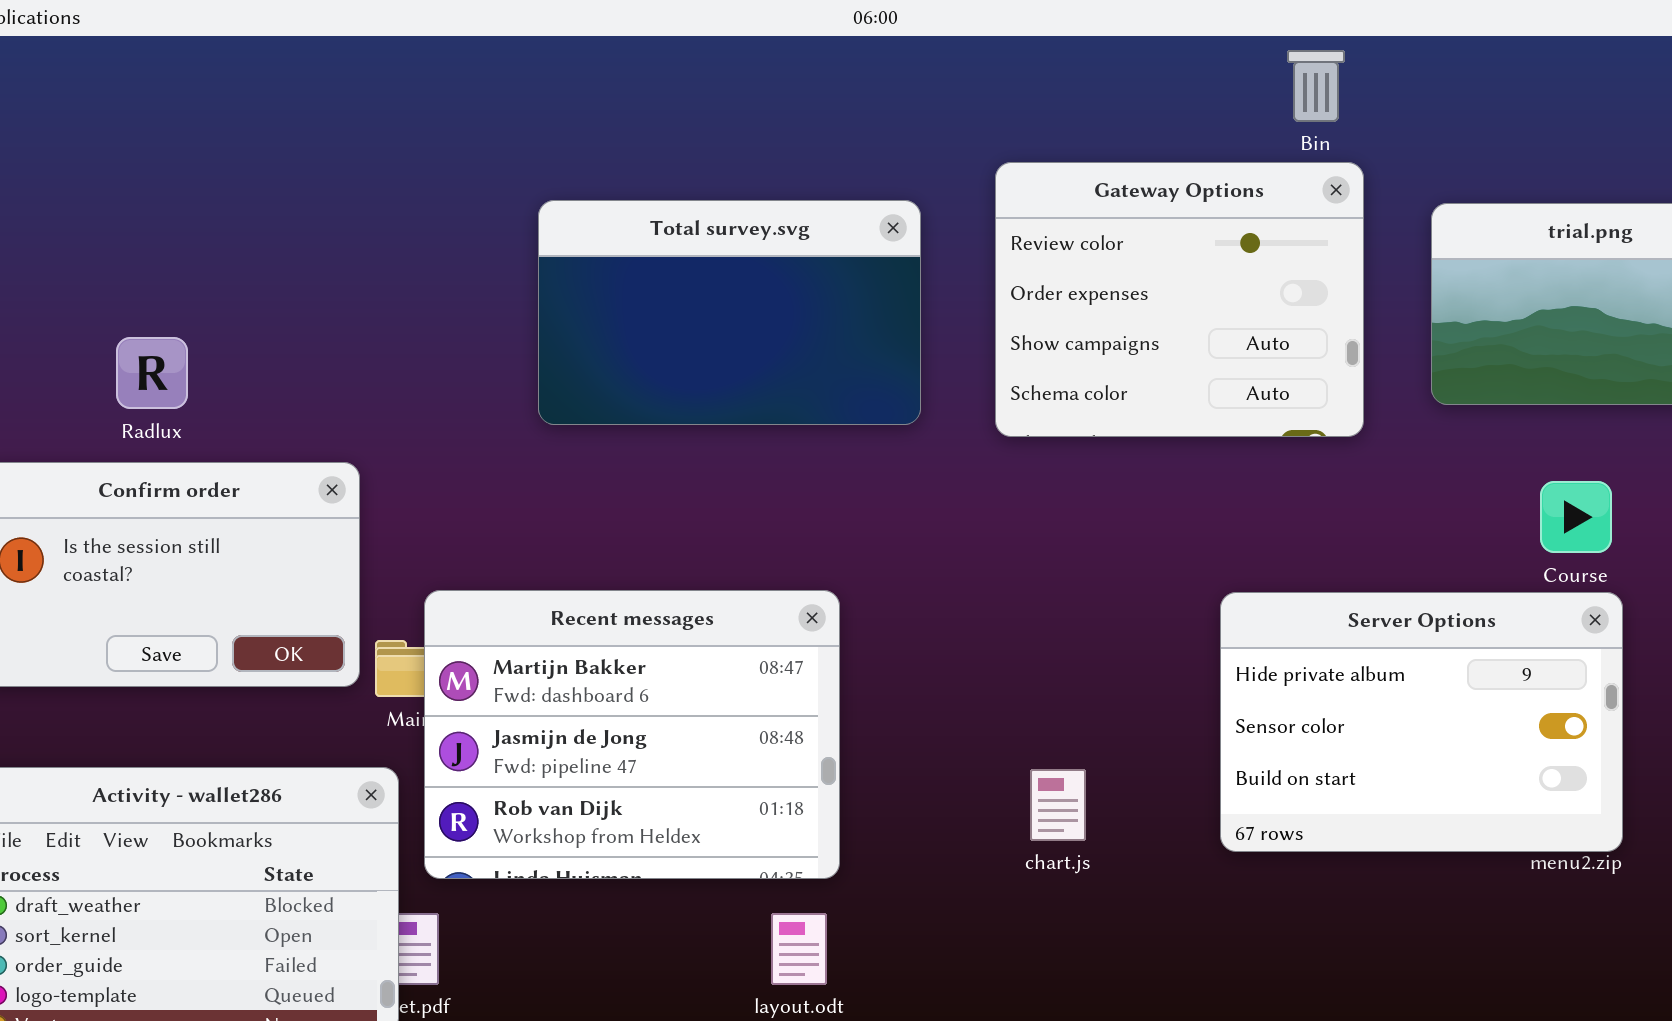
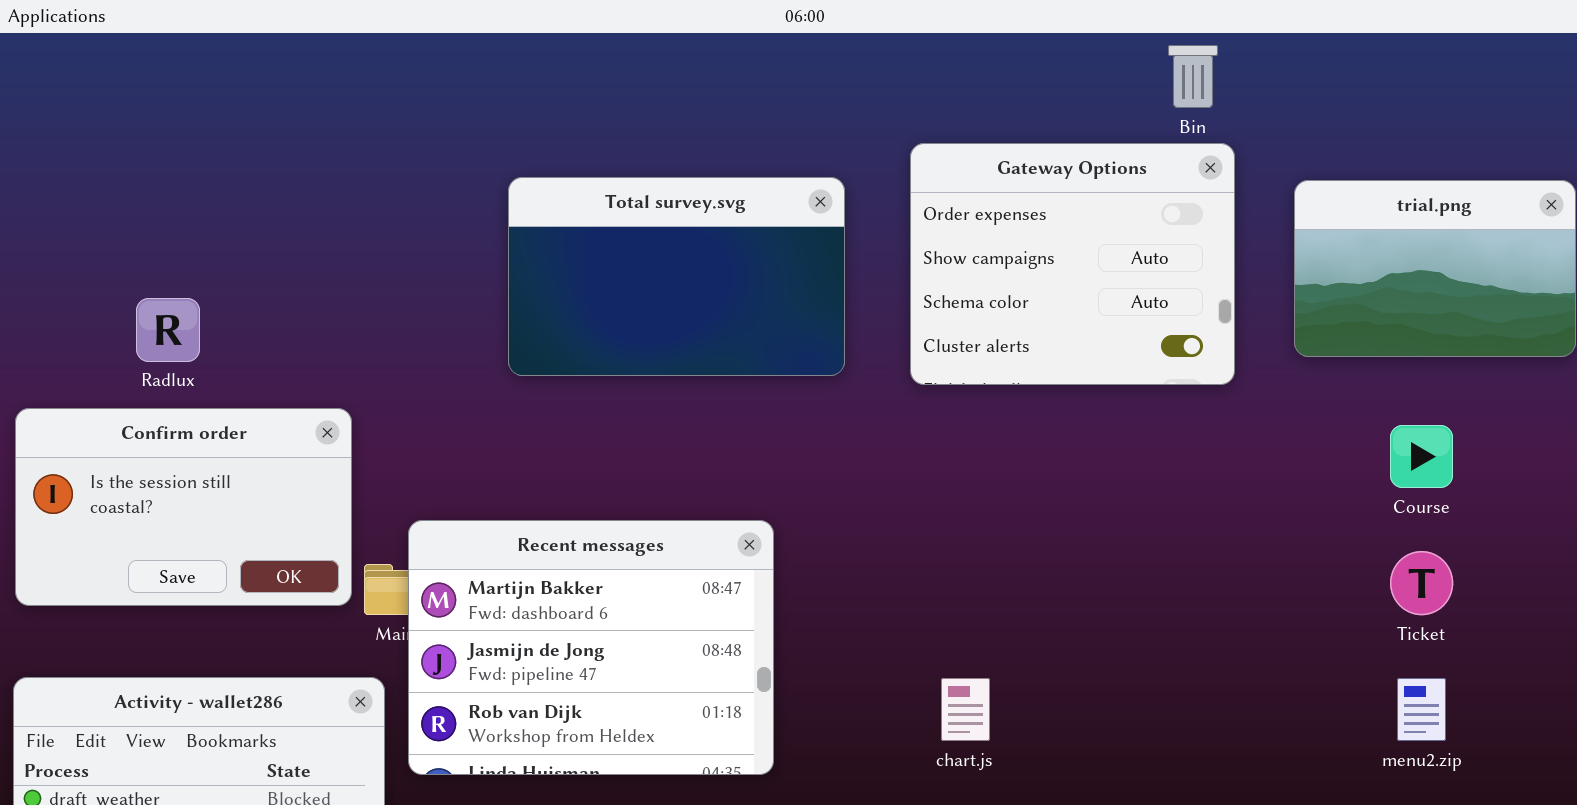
Gateway Options: [995,162,1364,437] -> [910,143,1235,385], scrolled down 1 row
Server Options: [1220,592,1623,852] -> none, closed

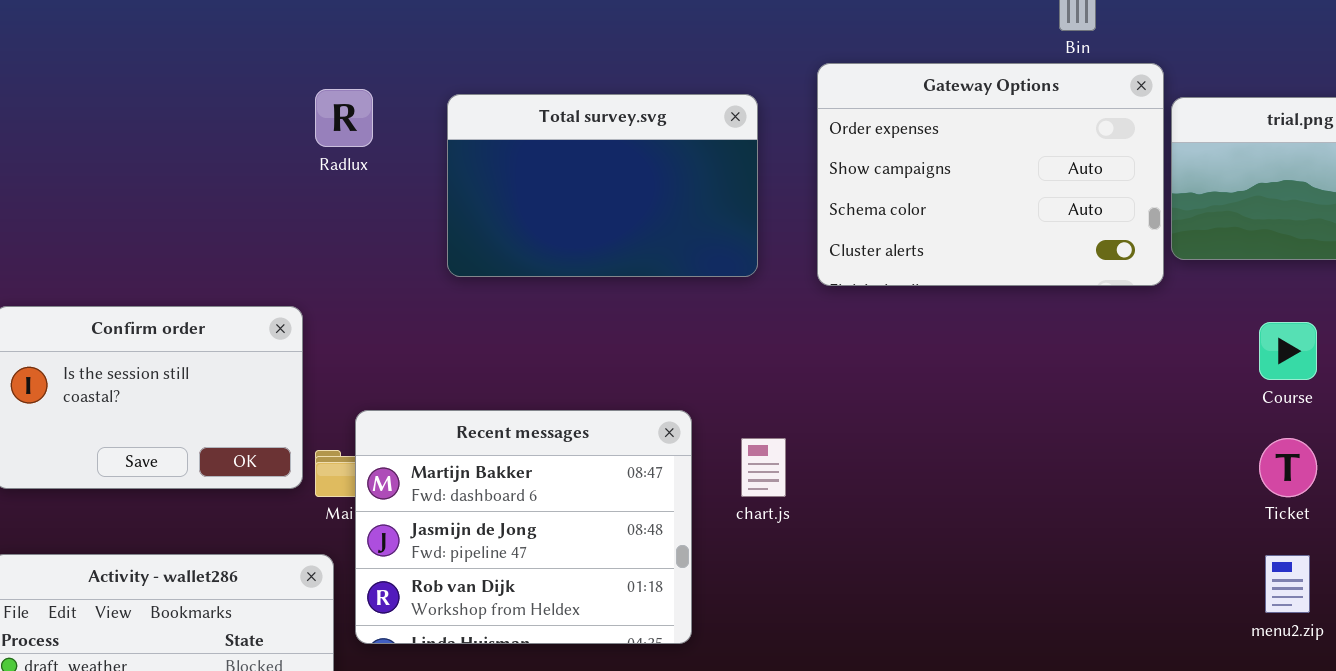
Gateway Options: [910,143,1235,385] -> [817,63,1164,286], resized
Radlux: [136,298,200,362] -> [315,89,373,147], moved
chart.js: [941,678,990,741] -> [741,438,786,497], moved

